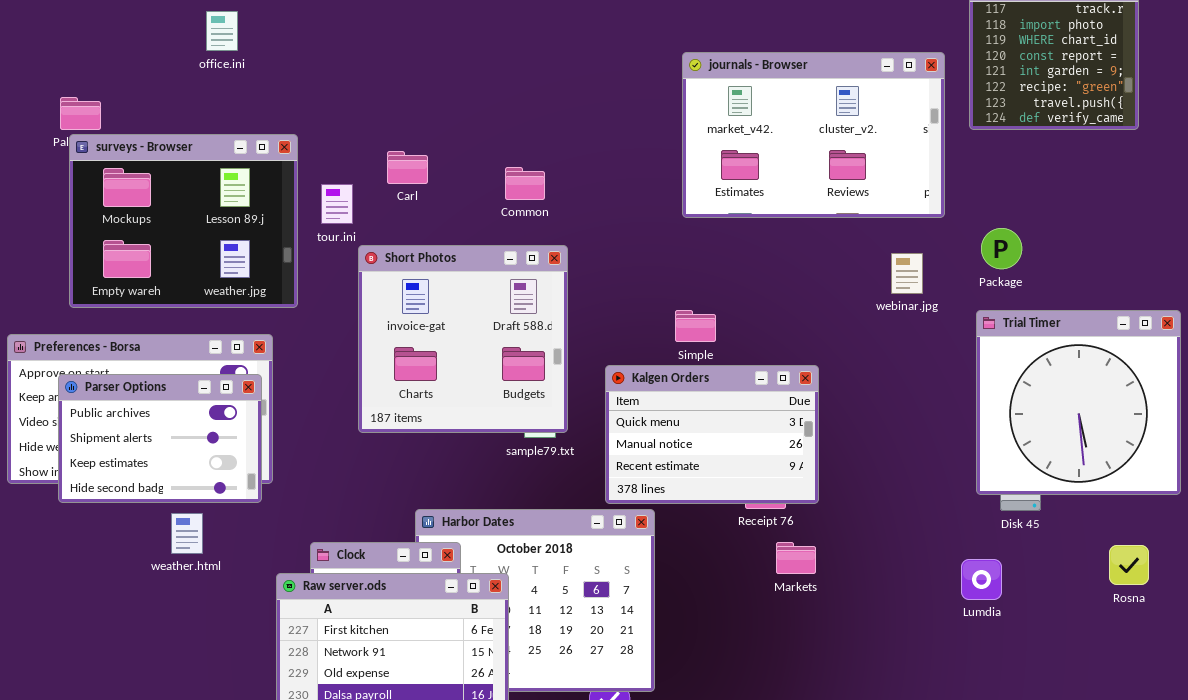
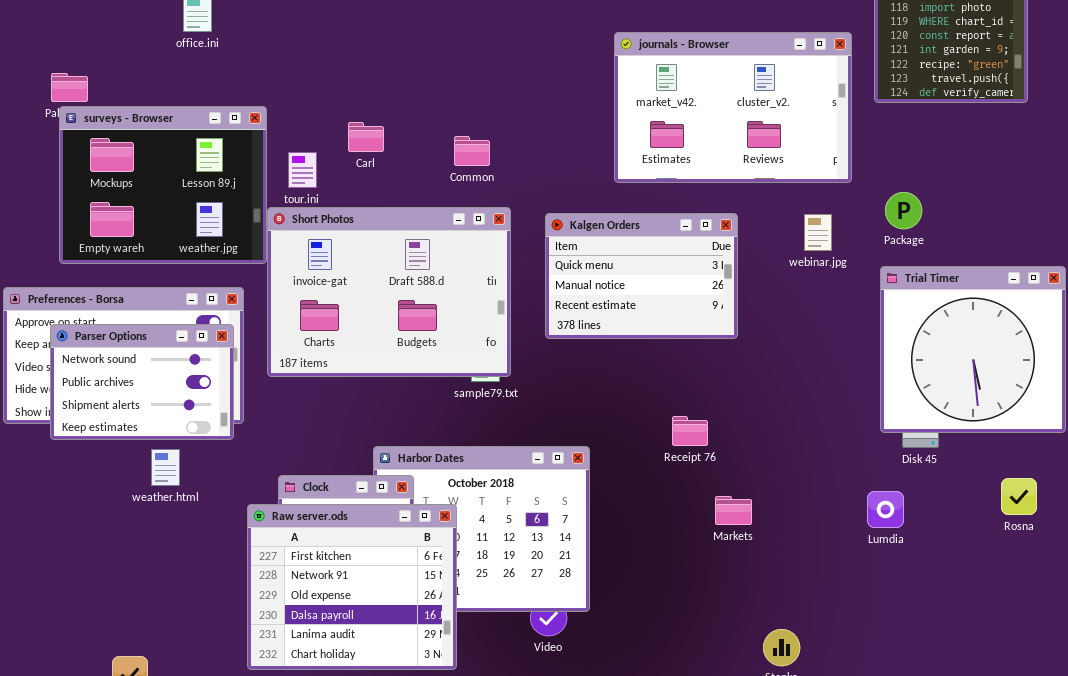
Short Photos: [358,245,568,433] -> [267,207,511,377], resized
Kalgen Orders: [605,365,819,504] -> [545,213,738,339], moved
Parser Options: [58,374,262,503] -> [50,324,234,440], scrolled up 1 row
Markets: [776,542,816,574] -> [715,496,752,525], moved

